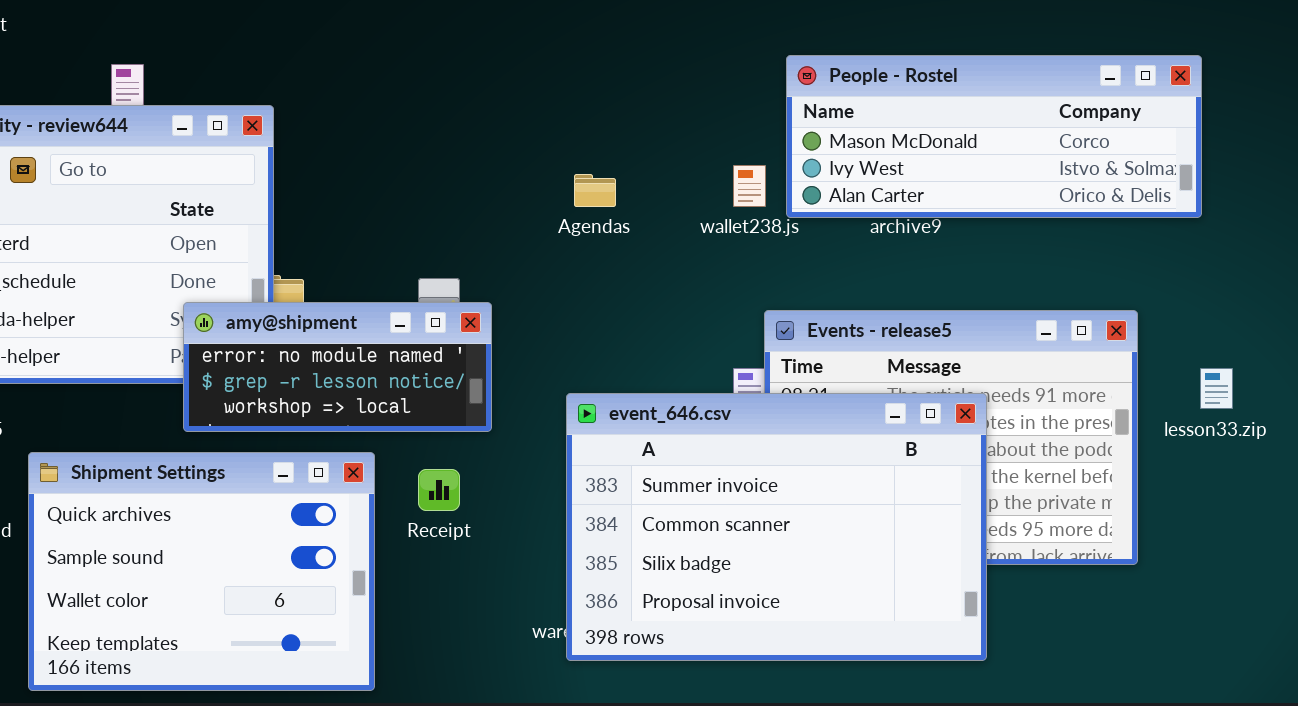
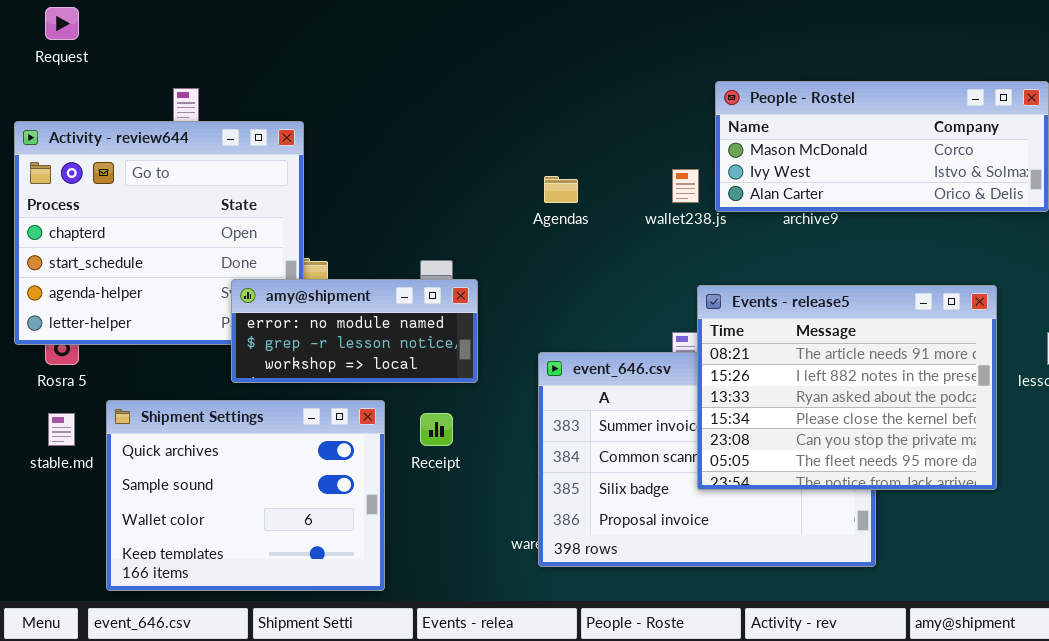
Events - release5: [764,310,1138,565] -> [697,285,997,490], raised

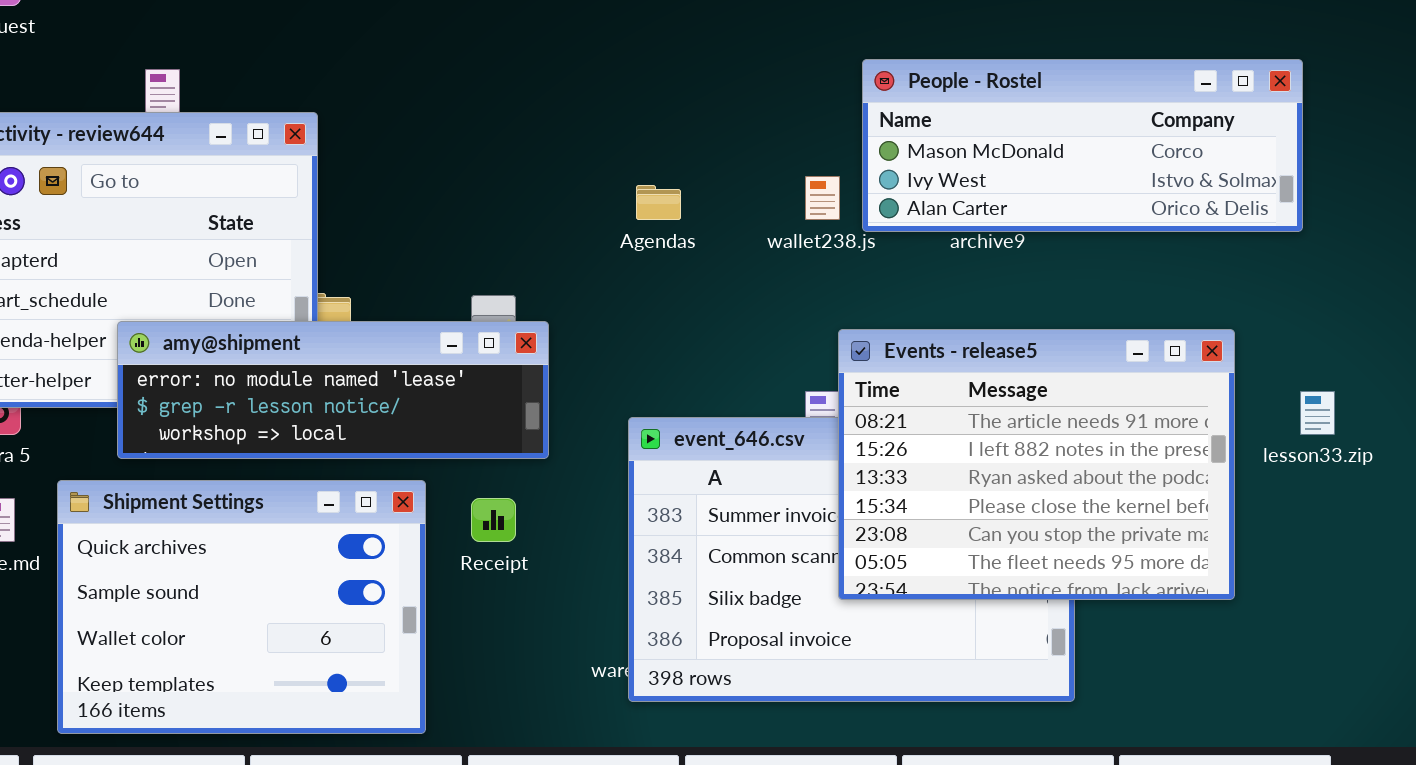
amy@shipment: [231,279,478,383] -> [117,321,549,459], resized

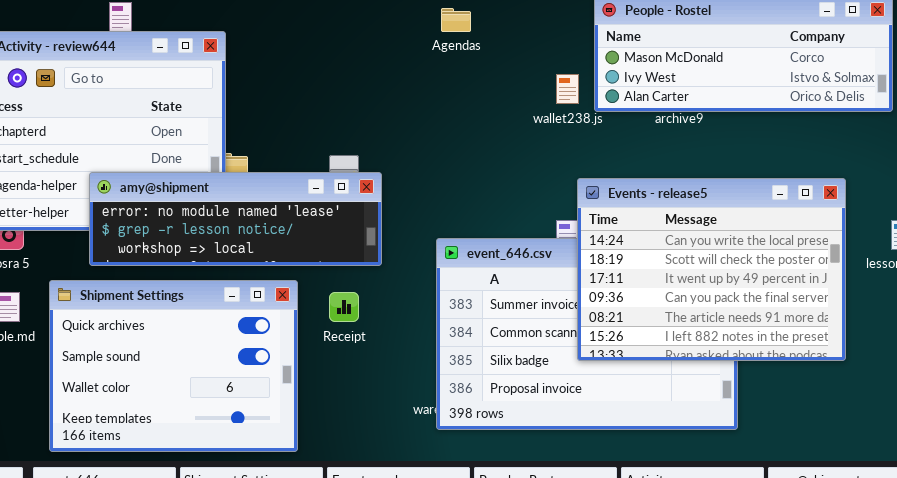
Agendas: [636,185,681,220] -> [441,8,471,32], moved
Events - release5: [838,329,1235,600] -> [577,178,846,361], scrolled up 4 rows

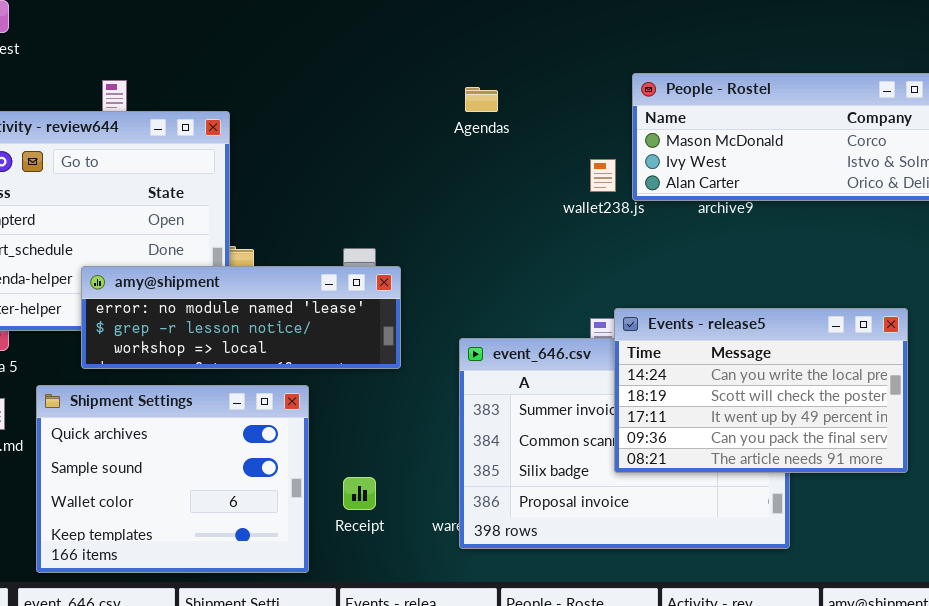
Events - release5: [577,178,846,361] -> [614,308,908,473], resized
Receipt: [329,292,359,322] -> [343,477,376,510], moved

